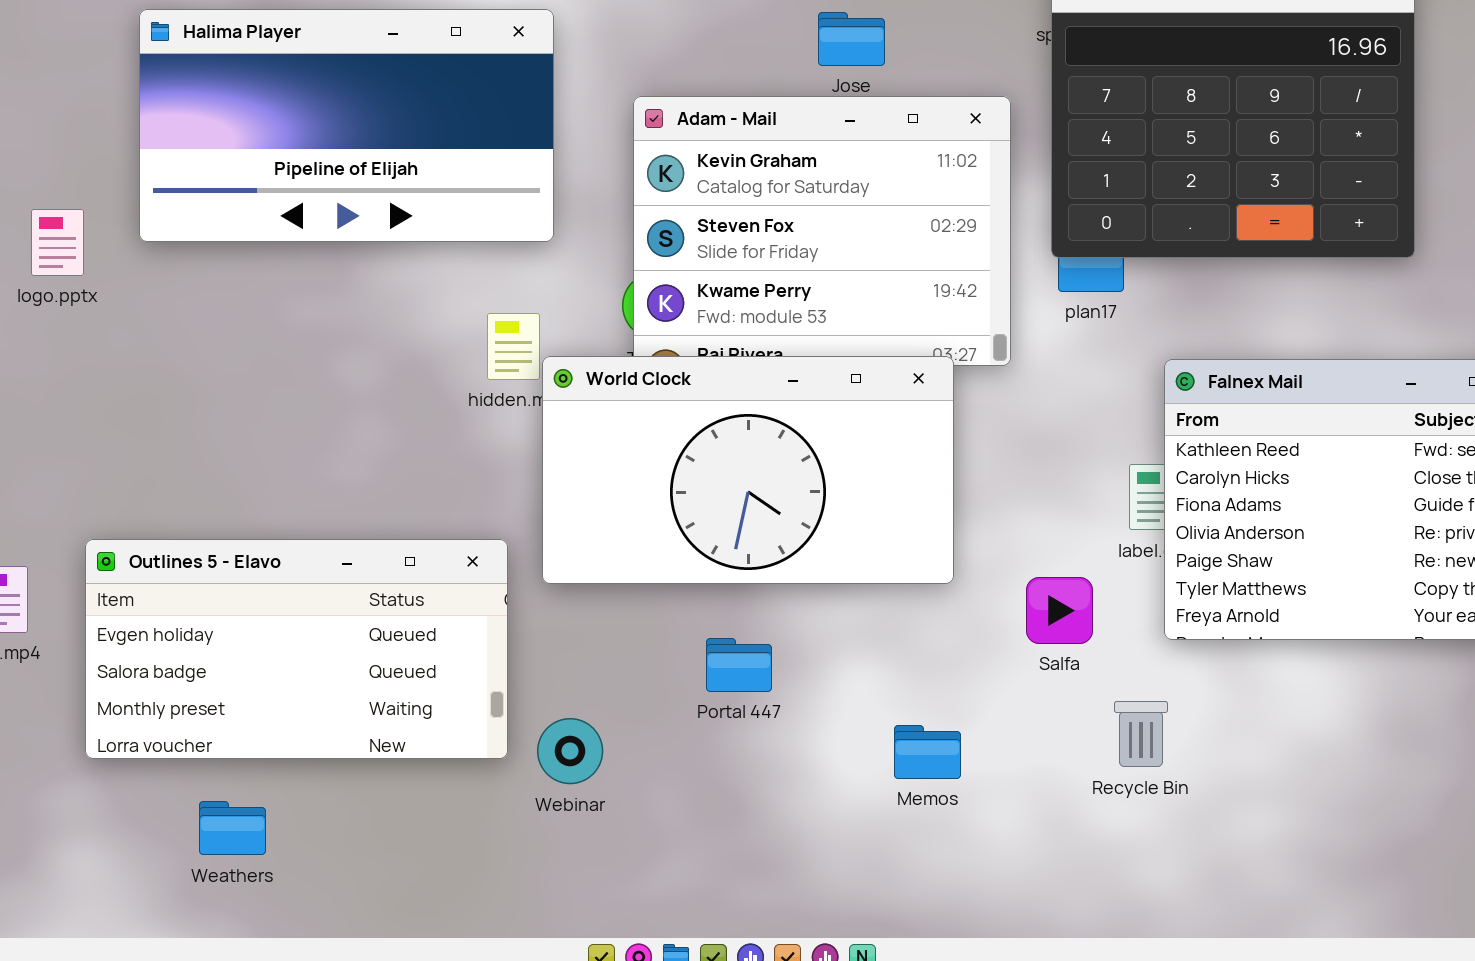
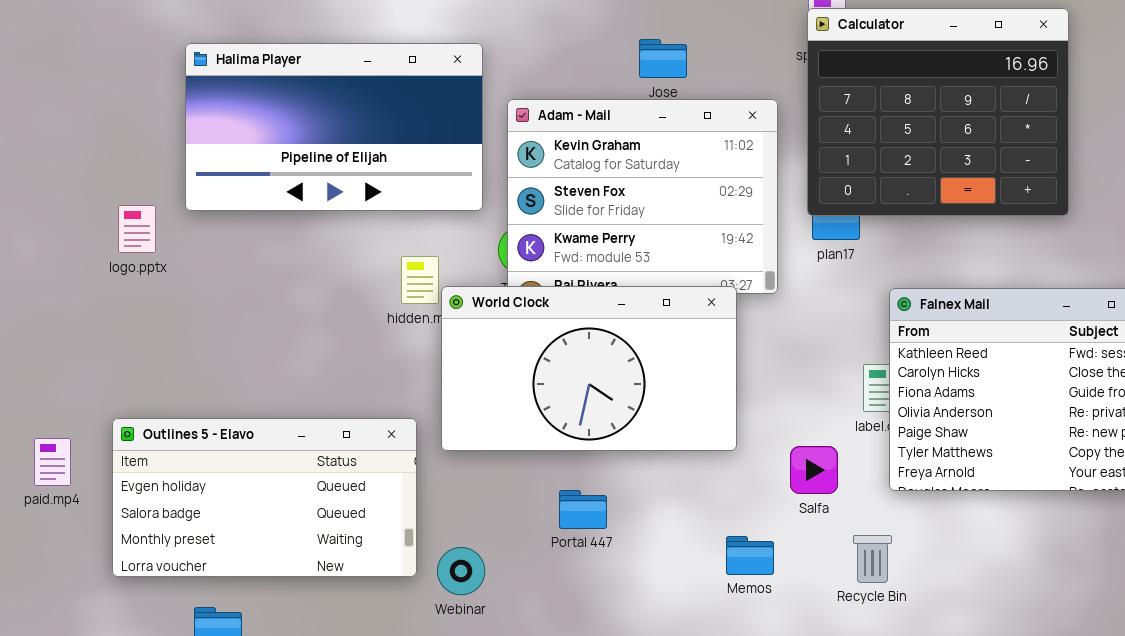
Halima Player: [139,9,554,242] -> [185,43,483,211], moved
logo.pptx: [31,209,84,276] -> [118,205,156,253], moved
Memos: [894,725,961,779] -> [726,536,774,575], moved

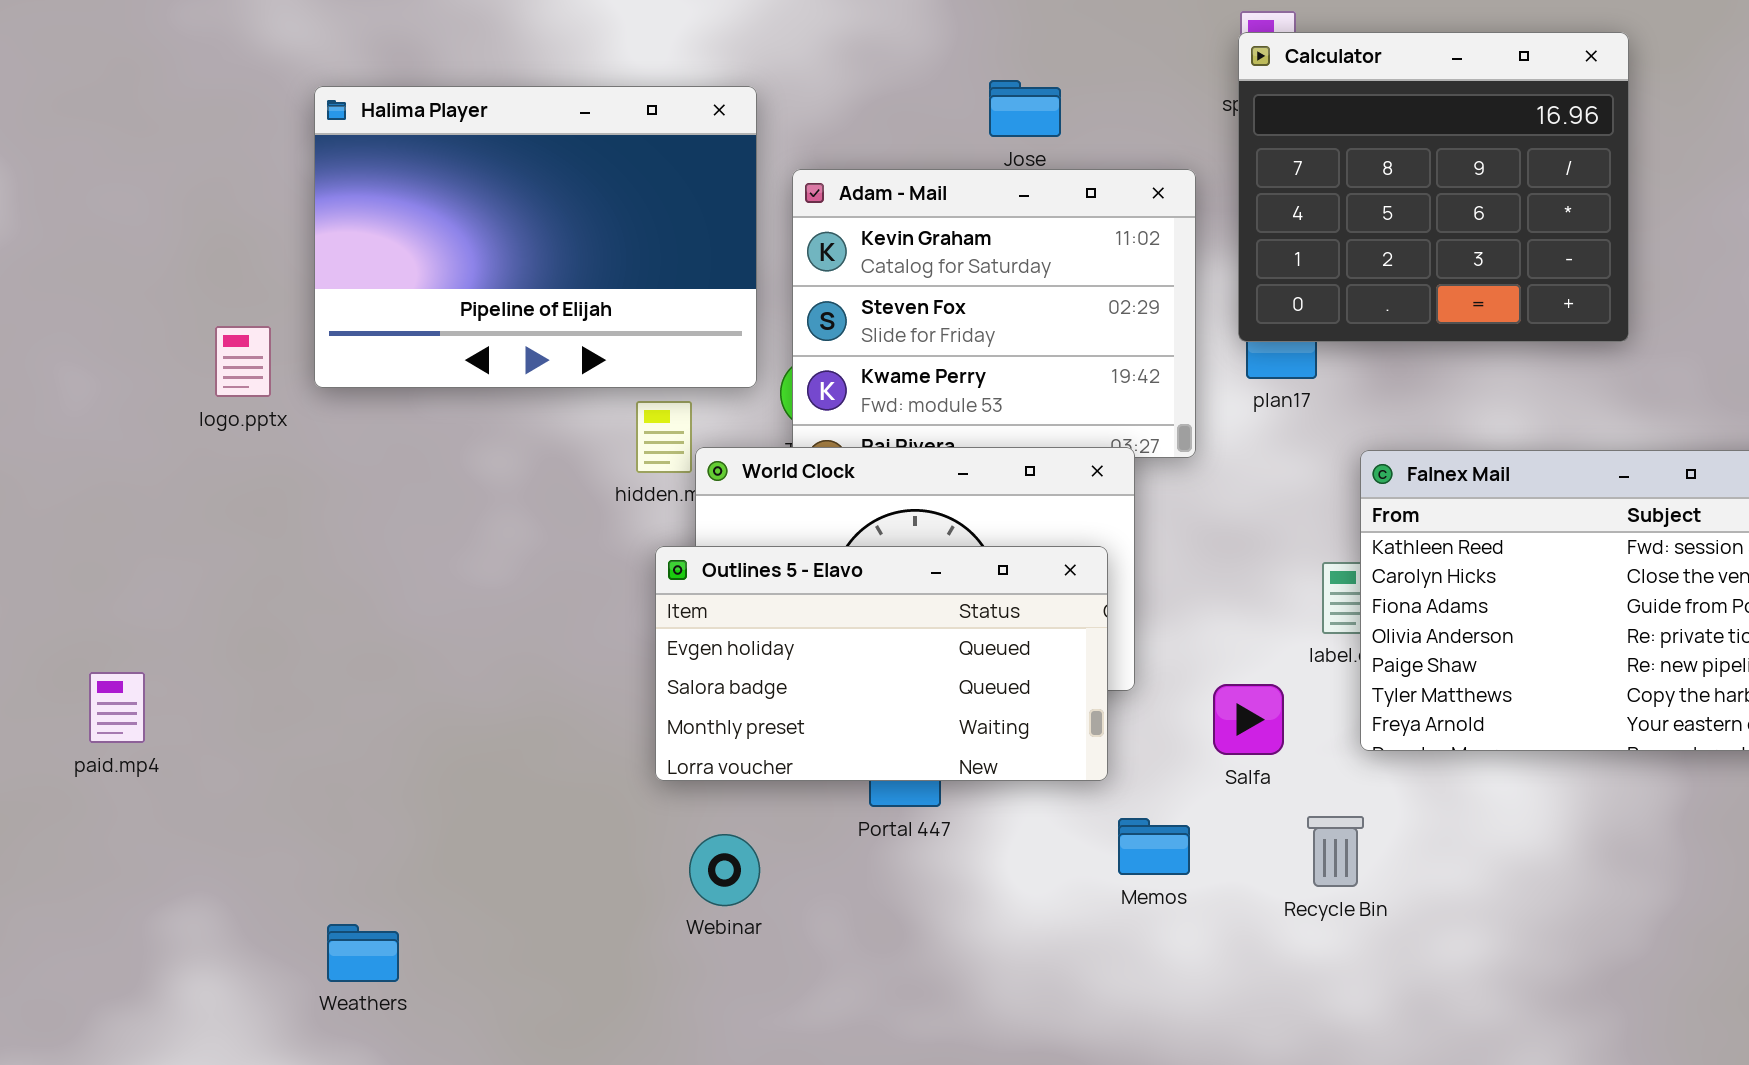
Halima Player: [185,43,483,211] -> [314,86,757,388], resized
Outlines 5 - Elavo: [112,418,417,577] -> [655,546,1108,781], moved

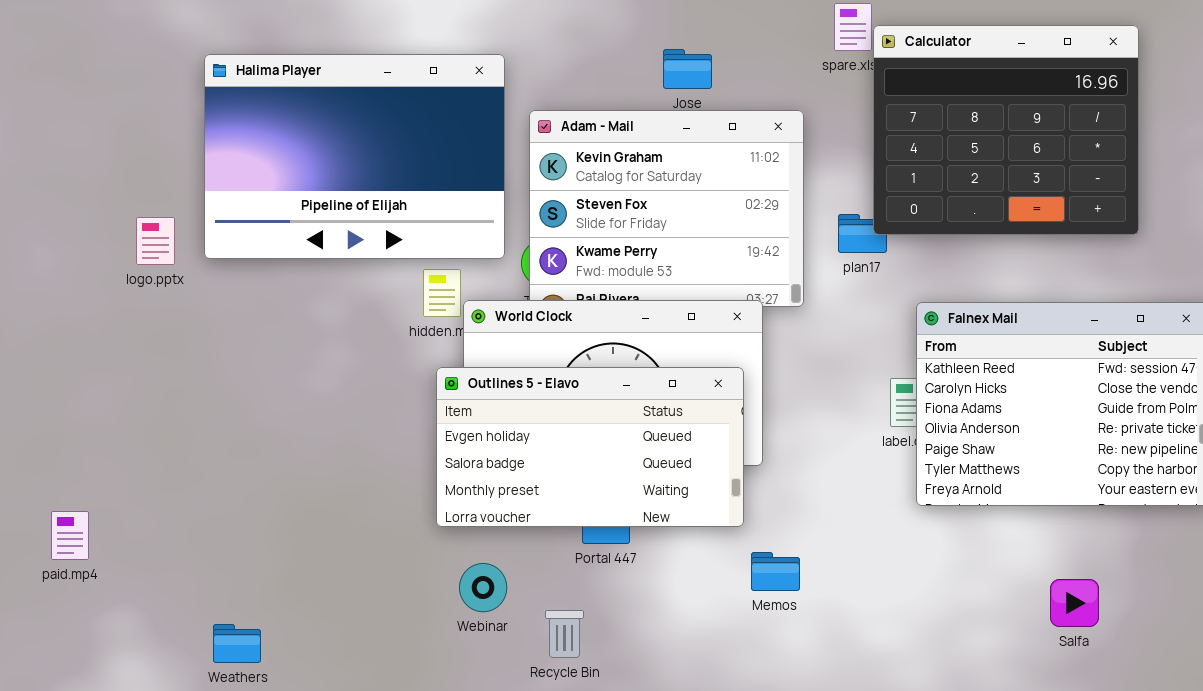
Calculator: [1238,32,1629,342] -> [873,25,1139,235], moved
paid.mp4: [89,672,145,743] -> [51,511,89,560], moved
Salfa: [1213,684,1284,755] -> [1050,579,1099,627], moved
Recycle Bin: [1307,816,1364,887] -> [545,610,584,658], moved

